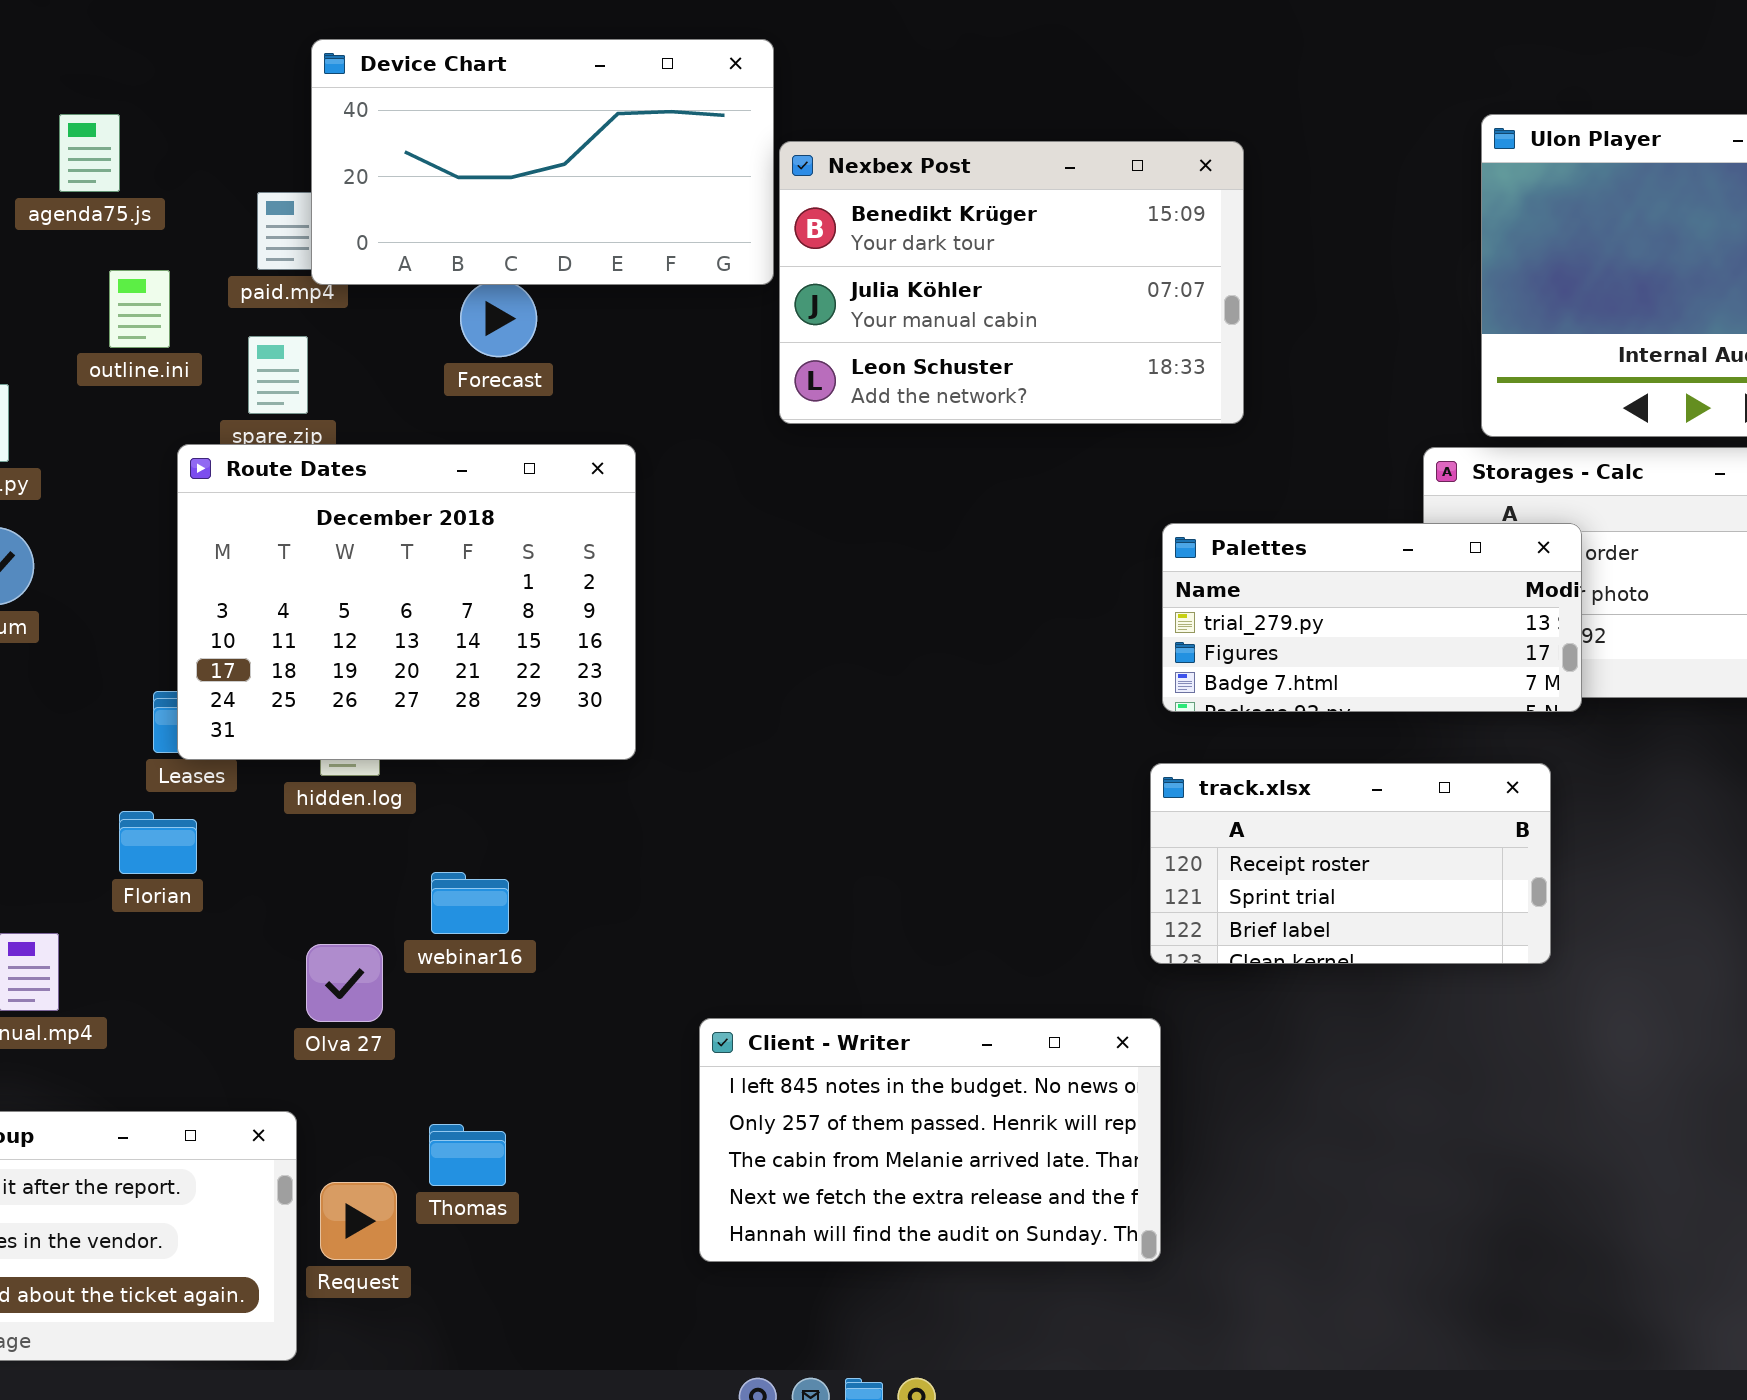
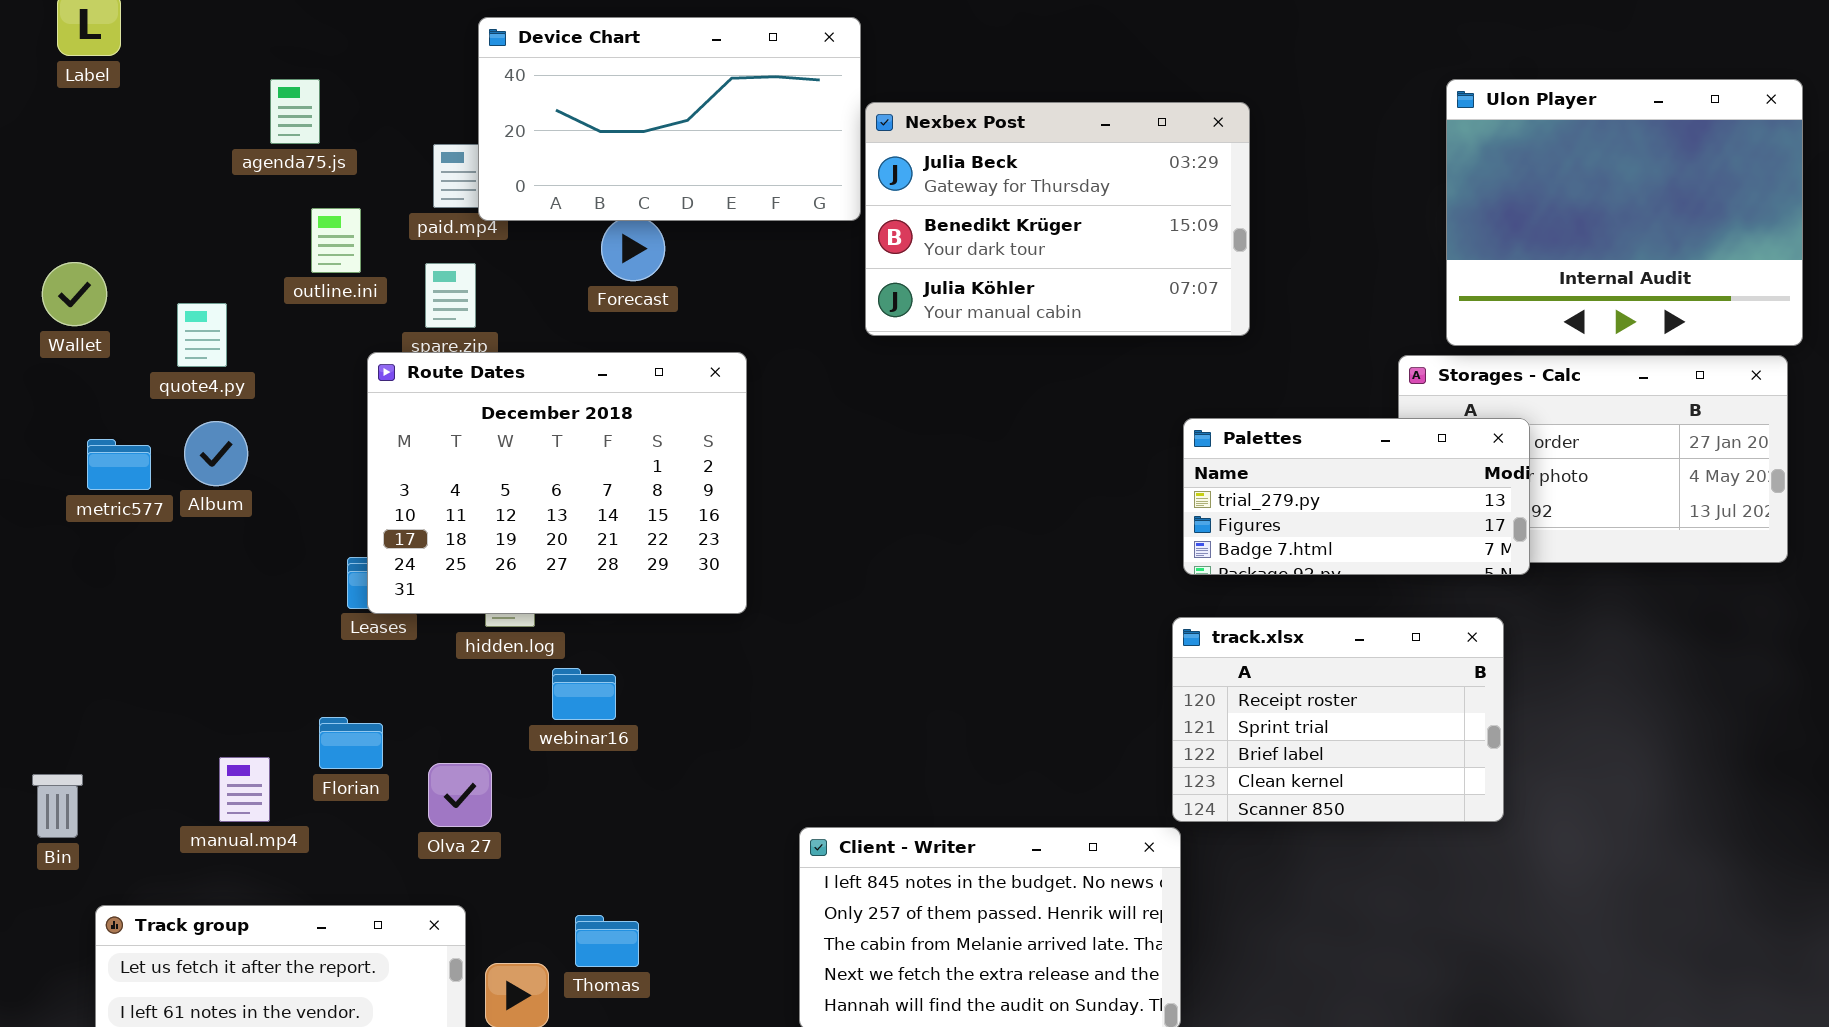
Nexbex Post: [779,141,1244,424] -> [865,102,1250,336], scrolled up 1 row
track.xlsx: [1150,763,1551,964] -> [1172,617,1504,822], resized
Florian: [119,811,197,874] -> [319,717,383,769], moved
webinar16: [431,872,509,934] -> [552,668,616,720], moved
Olva 27: [306,944,383,1022] -> [428,763,492,827], moved

